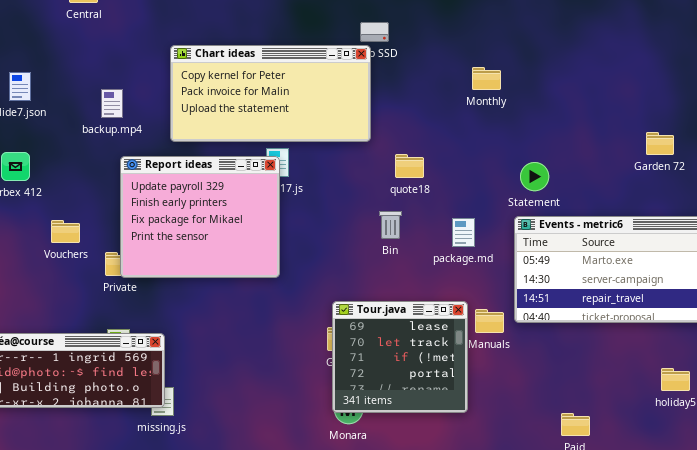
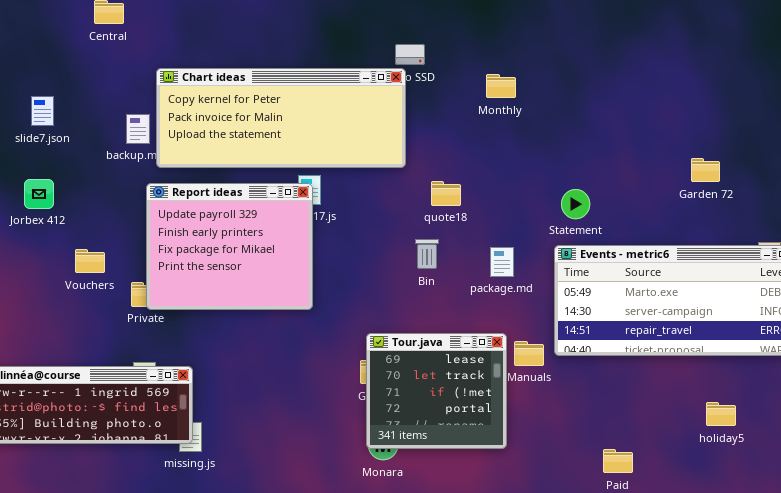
Chart ideas: [170,45,371,142] -> [156,68,406,168], resized
Monthly: [472,67,501,90] -> [486,74,516,98], moved

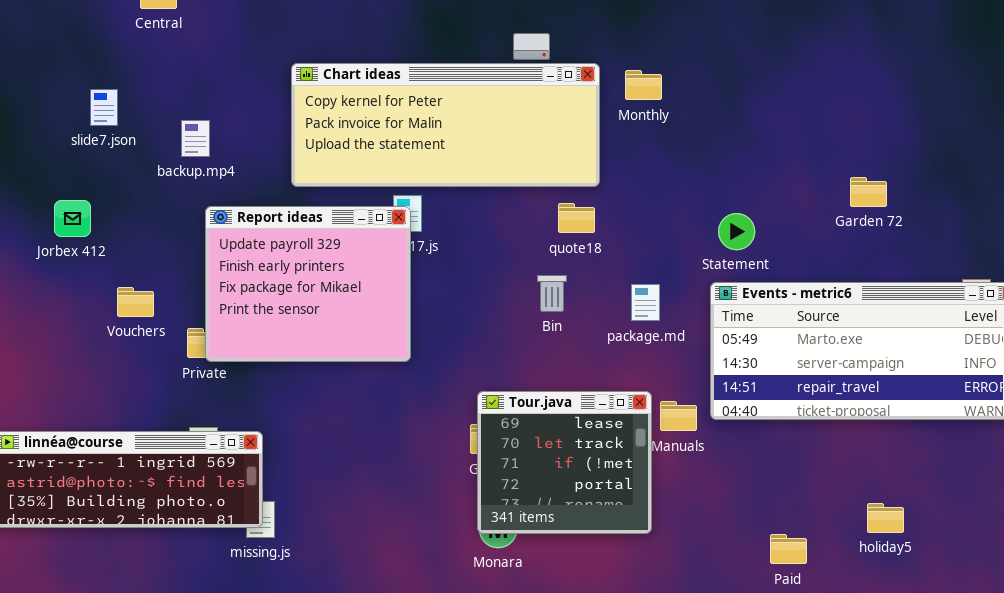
Chart ideas: [156,68,406,168] -> [291,63,600,187], moved
slide7.json: [31,96,54,126] -> [90,89,118,126], moved
Garden 72: [691,158,720,182] -> [850,177,887,207], moved
holiday5: [706,402,736,426] -> [867,503,904,533], moved

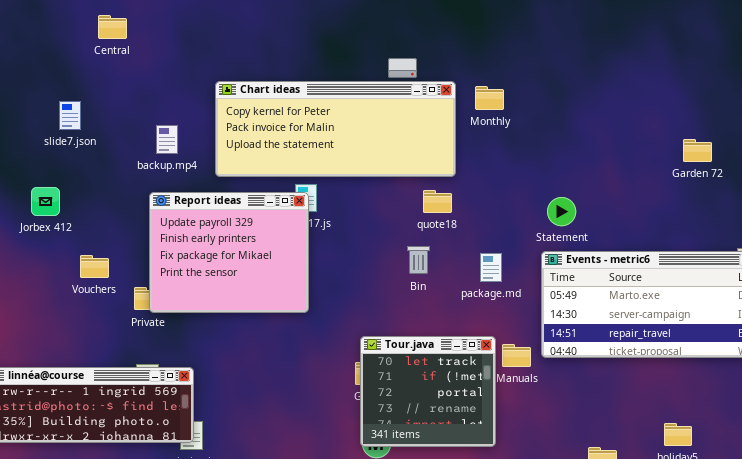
backup.mp4: [181,120,210,157] -> [156,125,178,154], moved
Garden 72: [850,177,887,207] -> [683,139,712,162], moved
Tour.java: [477,391,652,534] -> [360,336,496,447], scrolled down 1 row

